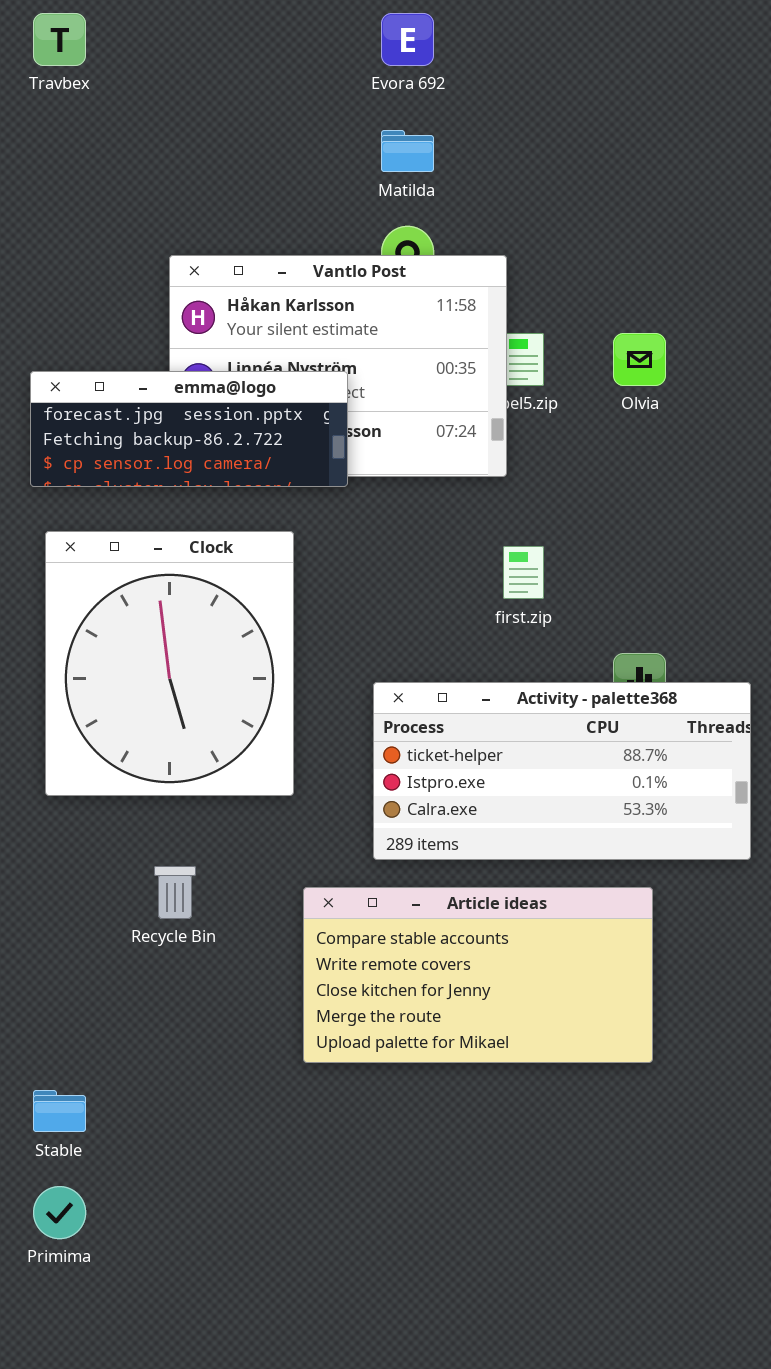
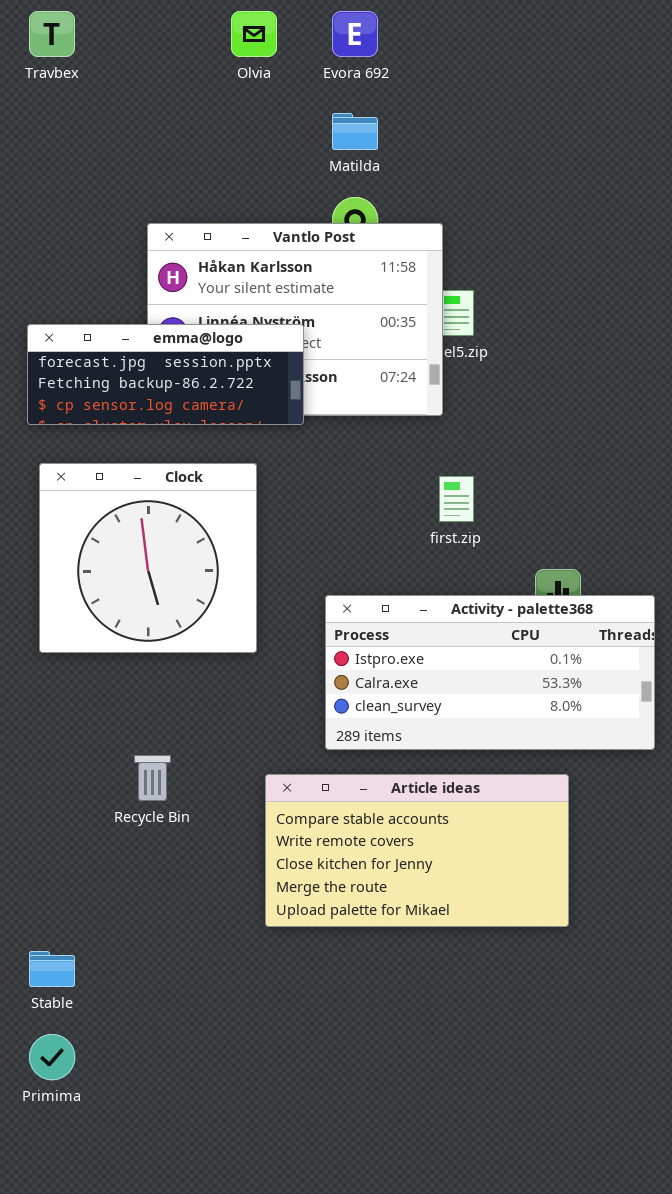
Olvia: [613,333,666,386] -> [231,11,277,57], moved
Clock: [45,531,294,796] -> [39,463,257,653], resized
Activity - palette368: [373,682,751,860] -> [325,595,655,750], scrolled down 1 row

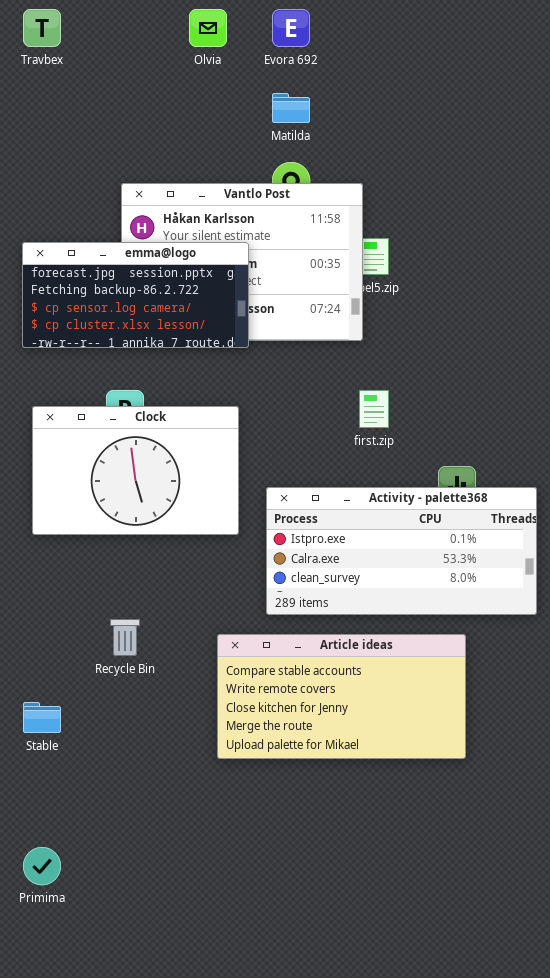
emma@logo: [27,324,304,425] -> [22,242,249,348], resized
Clock: [39,463,257,653] -> [32,406,239,535], resized
Stable: [29,951,75,987] -> [23,702,61,733], moved

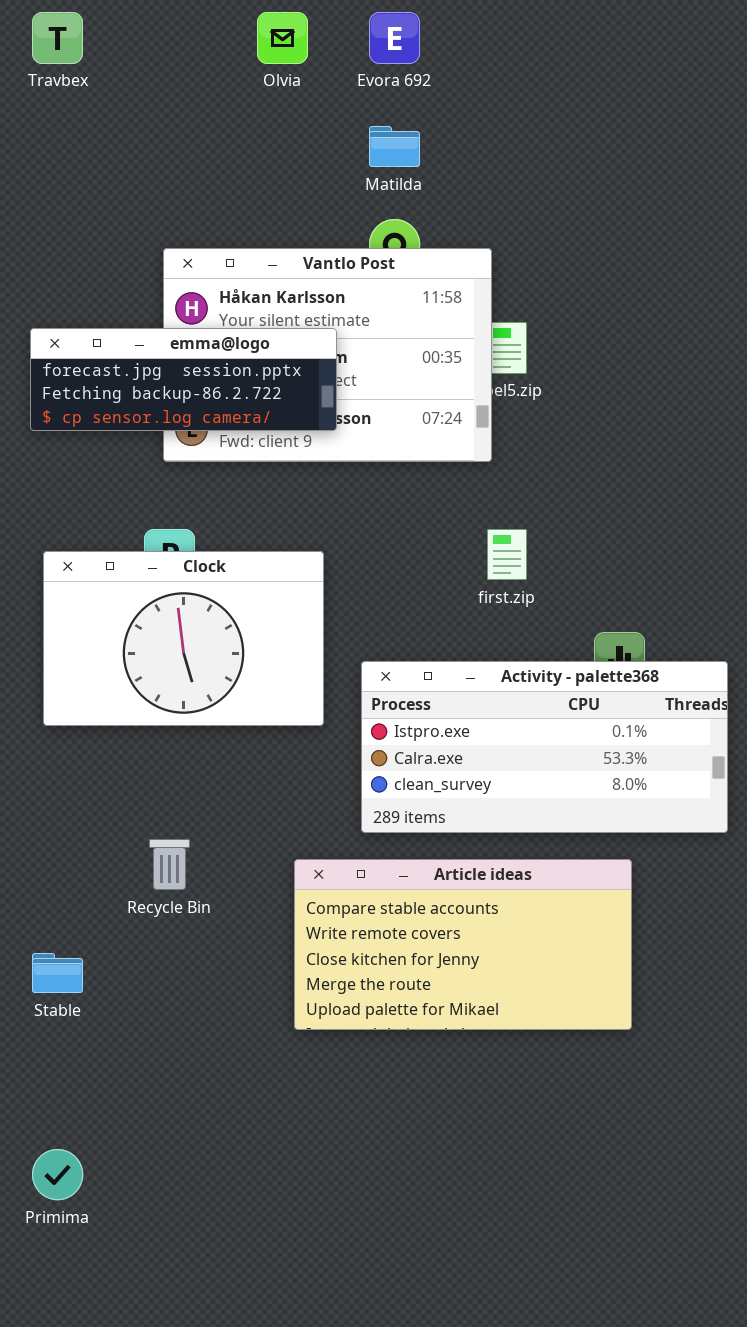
emma@logo: [22,242,249,348] -> [30,328,337,431], resized

